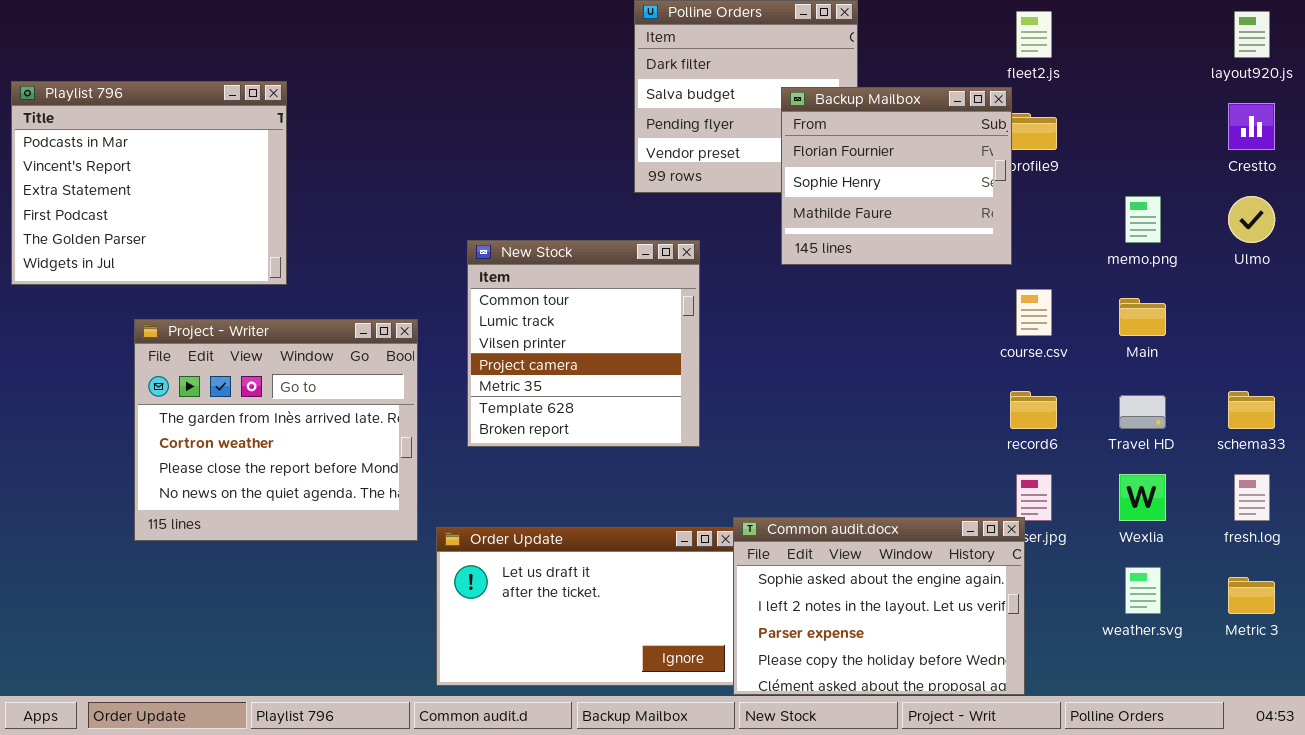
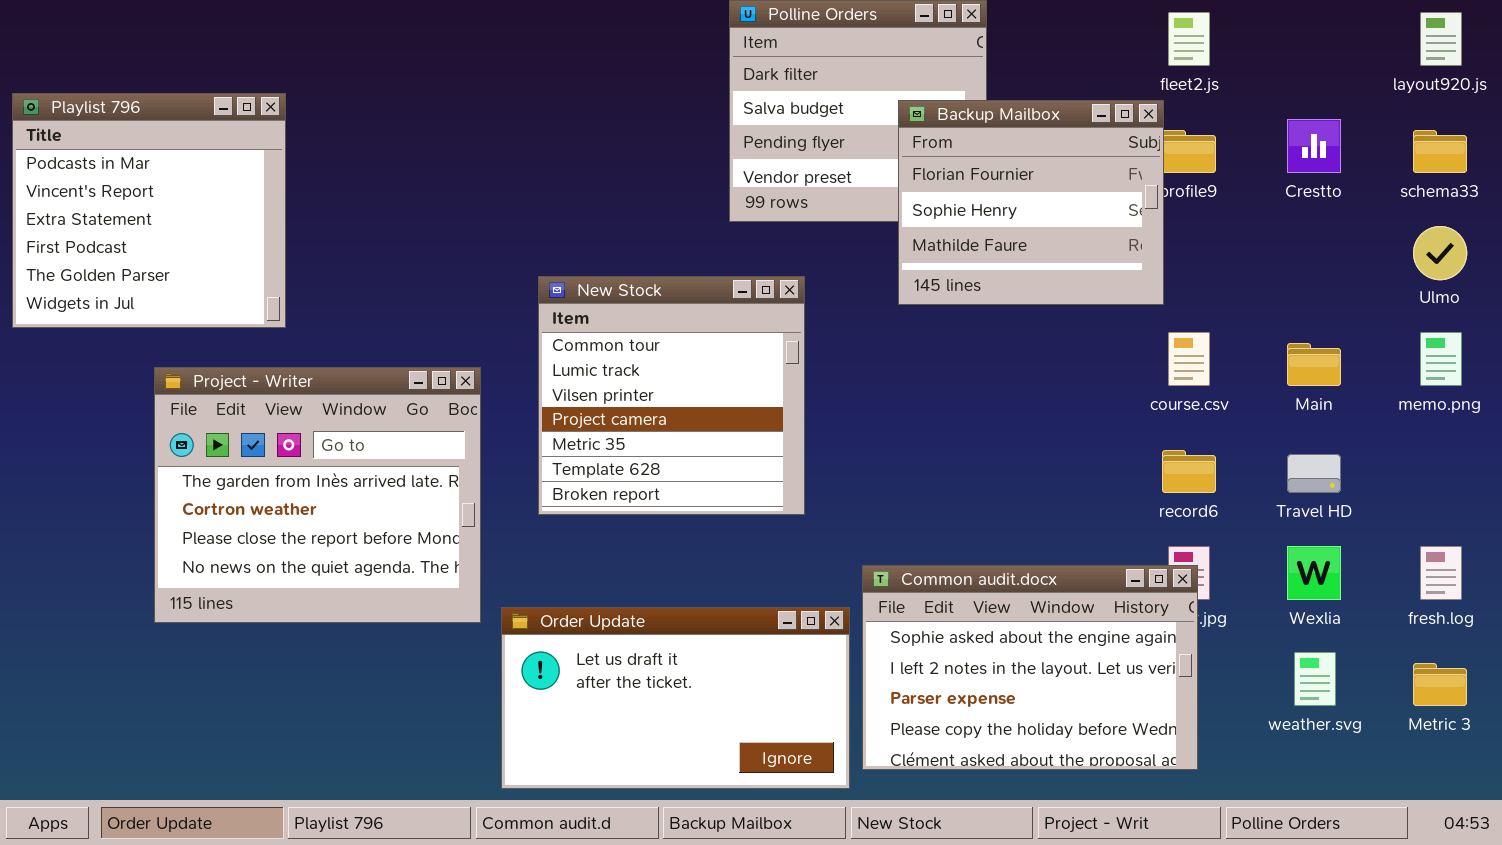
Playlist 796: [11,81,287,285] -> [12,93,286,328], resized
Crestto: [1228,103,1275,150] -> [1287,119,1341,173], moved
memo.png: [1125,196,1161,243] -> [1420,332,1462,386], moved
schema33: [1228,391,1275,429] -> [1413,130,1467,173], moved
Common audit.docx: [733,517,1025,695] -> [862,565,1198,770], moved

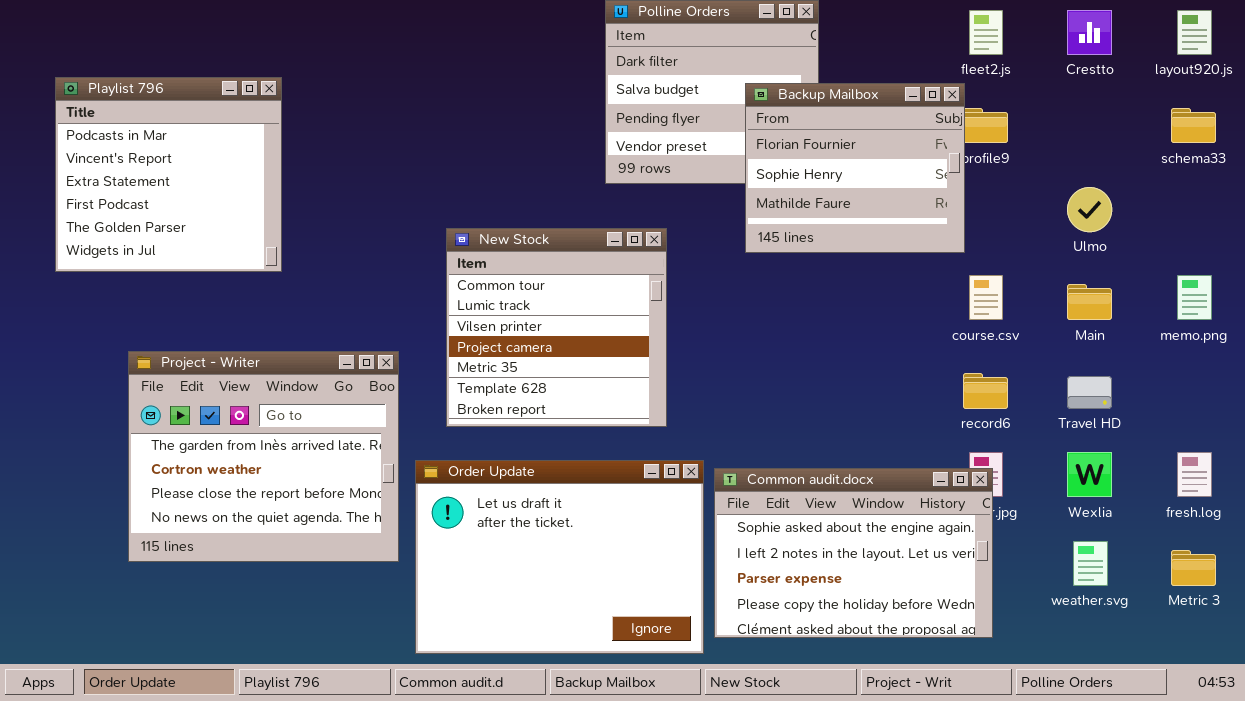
Playlist 796: [12,93,286,328] -> [55,77,282,272], moved
Crestto: [1287,119,1341,173] -> [1067,10,1112,55], moved
Ulmo: [1413,226,1467,280] -> [1067,187,1112,232], moved
Project - Writer: [154,367,481,623] -> [128,351,399,562], moved
Order Update: [501,607,850,789] -> [415,460,704,654], resized

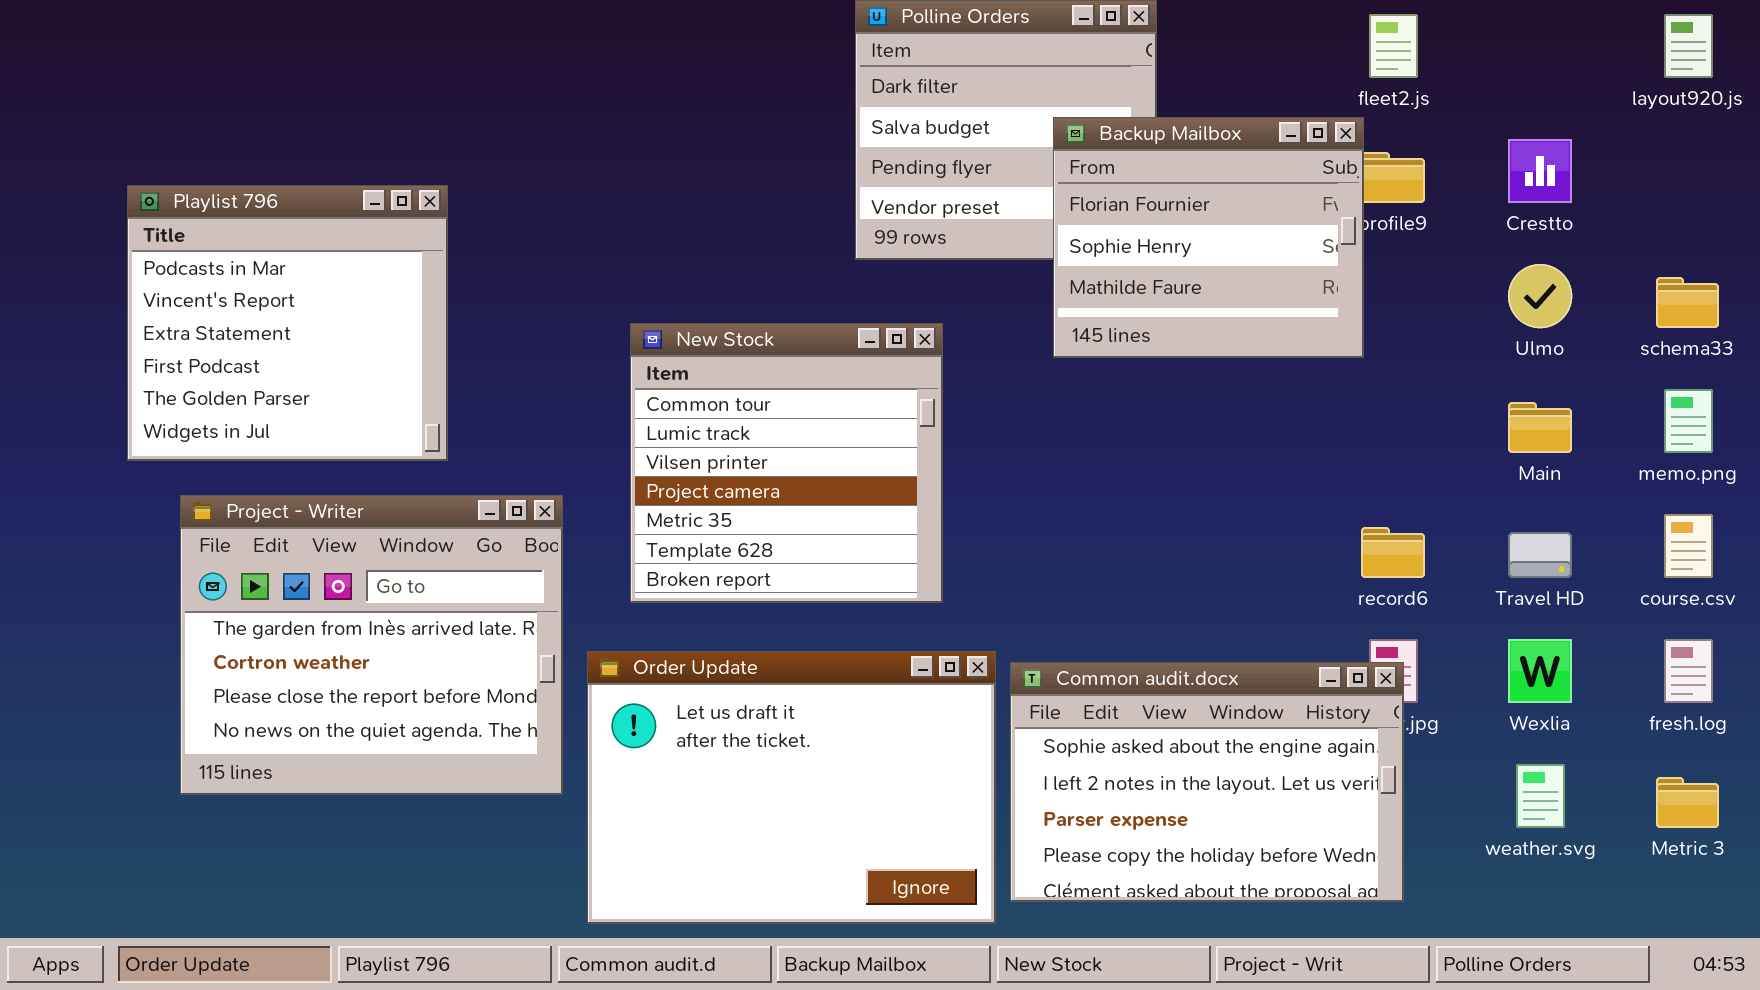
Crestto: [1067,10,1112,55] -> [1508,139,1572,203], moved
Playlist 796: [55,77,282,272] -> [127,185,448,461], moved
schema33: [1171,108,1216,143] -> [1656,277,1719,328], moved
course.csv: [969,275,1003,320] -> [1664,514,1713,578], moved

